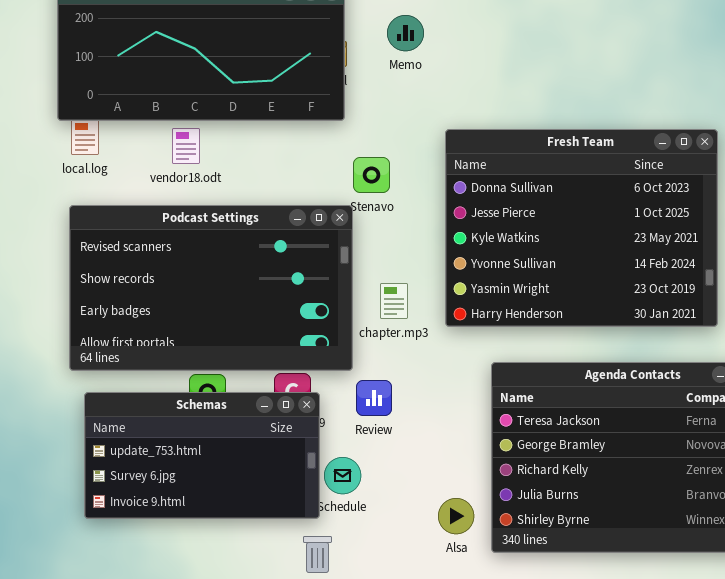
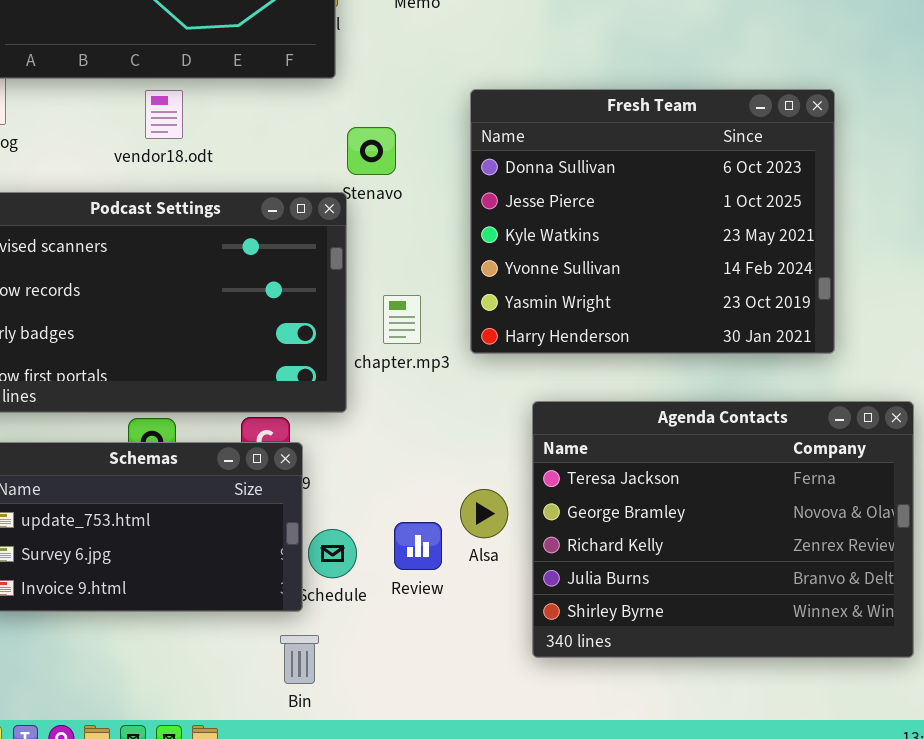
vendor18.odt: [172,128,200,164] -> [145,90,183,139], moved
Review: [356,380,392,416] -> [394,522,442,570], moved
Alsa: [438,498,474,534] -> [460,489,508,538], moved

